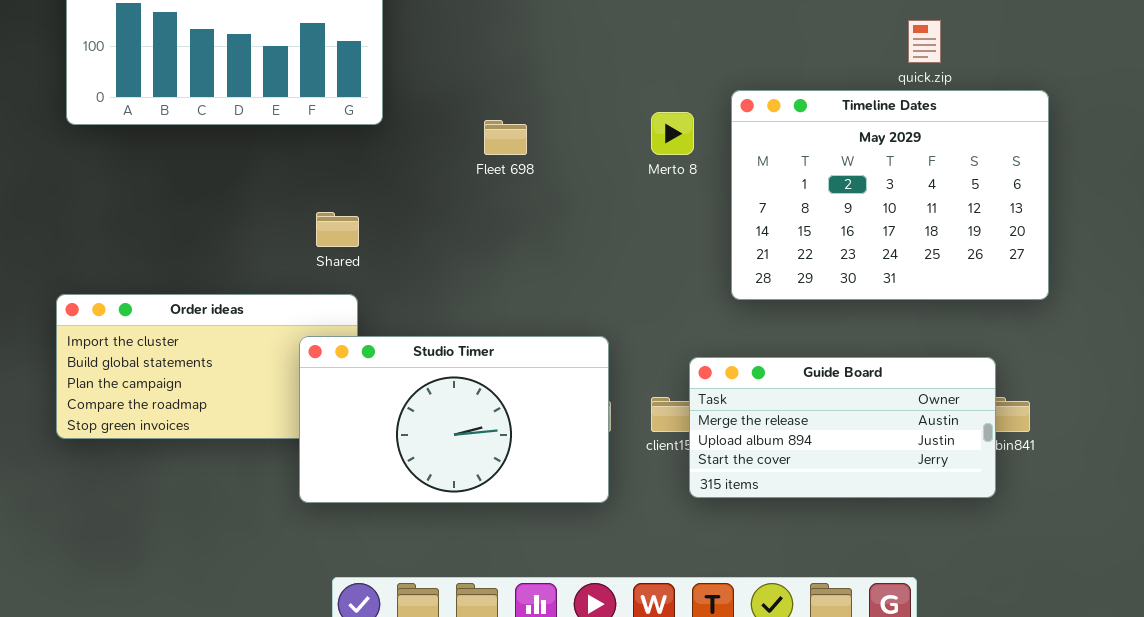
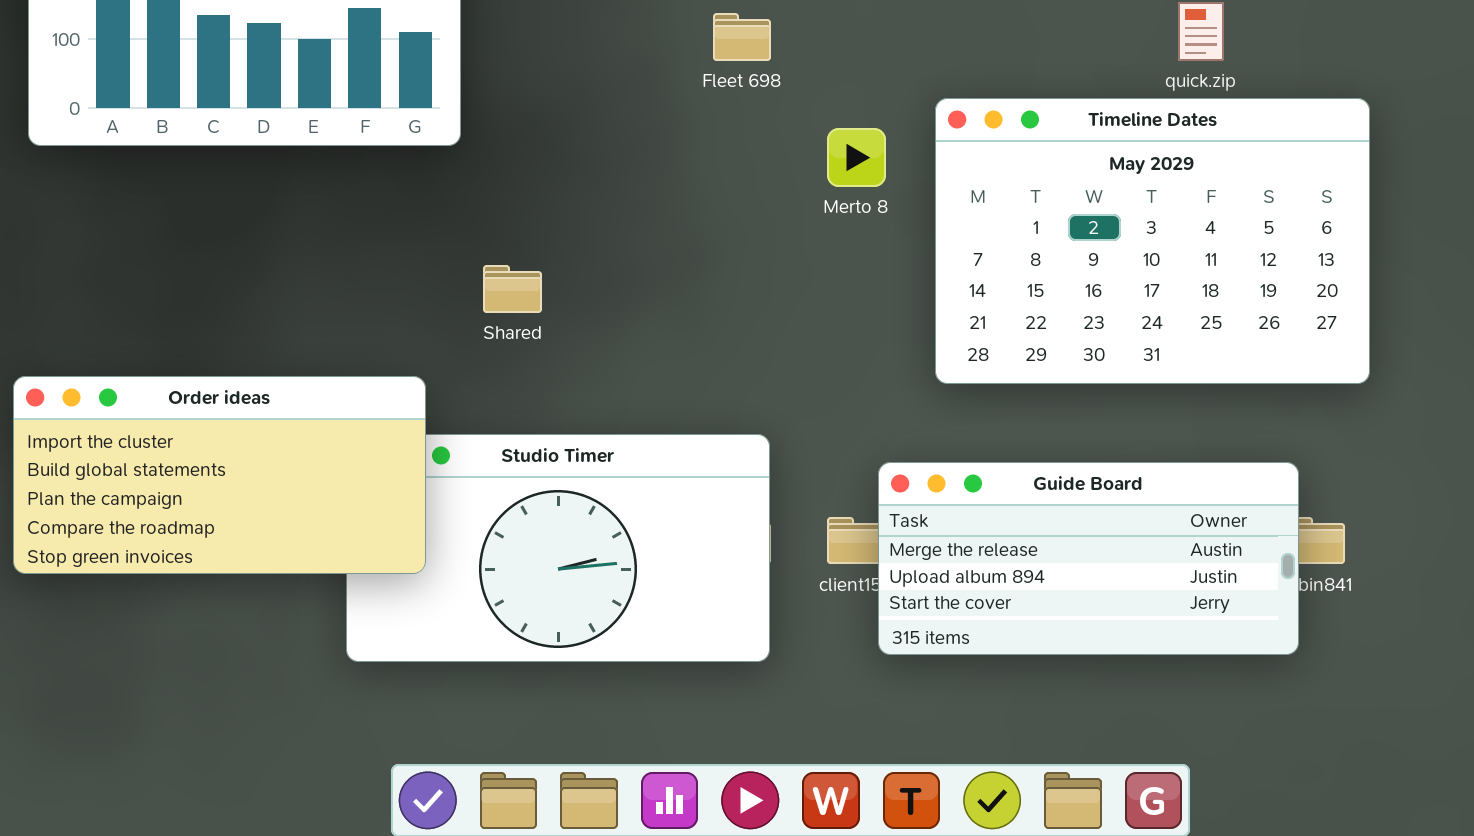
Fleet 698: [484,120,527,155] -> [713,13,771,61], moved
Shared: [316,212,359,247] -> [483,265,542,313], moved
Order ideas: [56,294,358,439] -> [13,376,426,574], raised

